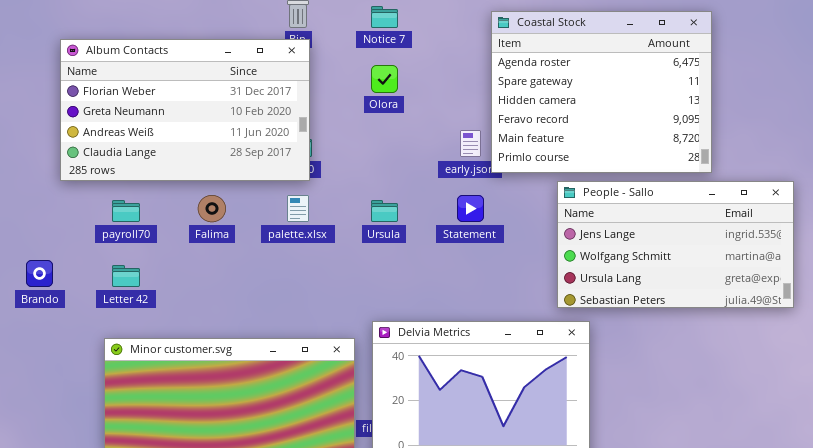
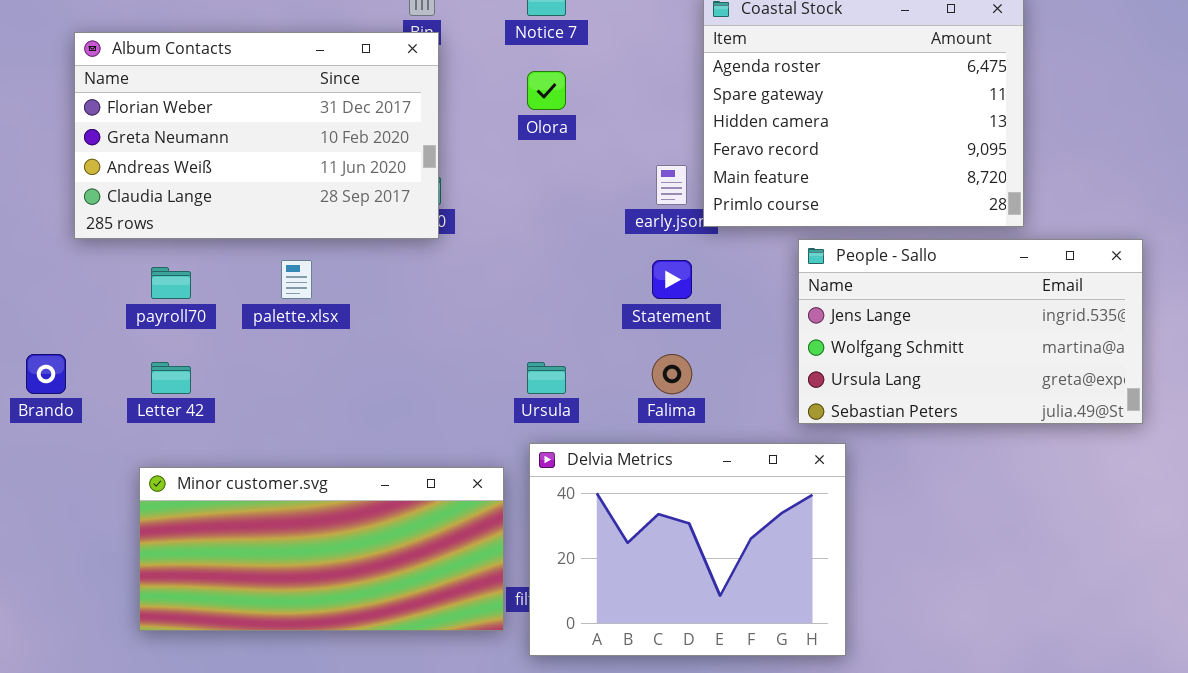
Falima: [198,195,226,222] -> [652,354,692,394], moved
palette.xlsx: [287,195,309,222] -> [281,260,312,299], moved
Ursula: [371,200,398,222] -> [527,362,566,394], moved

